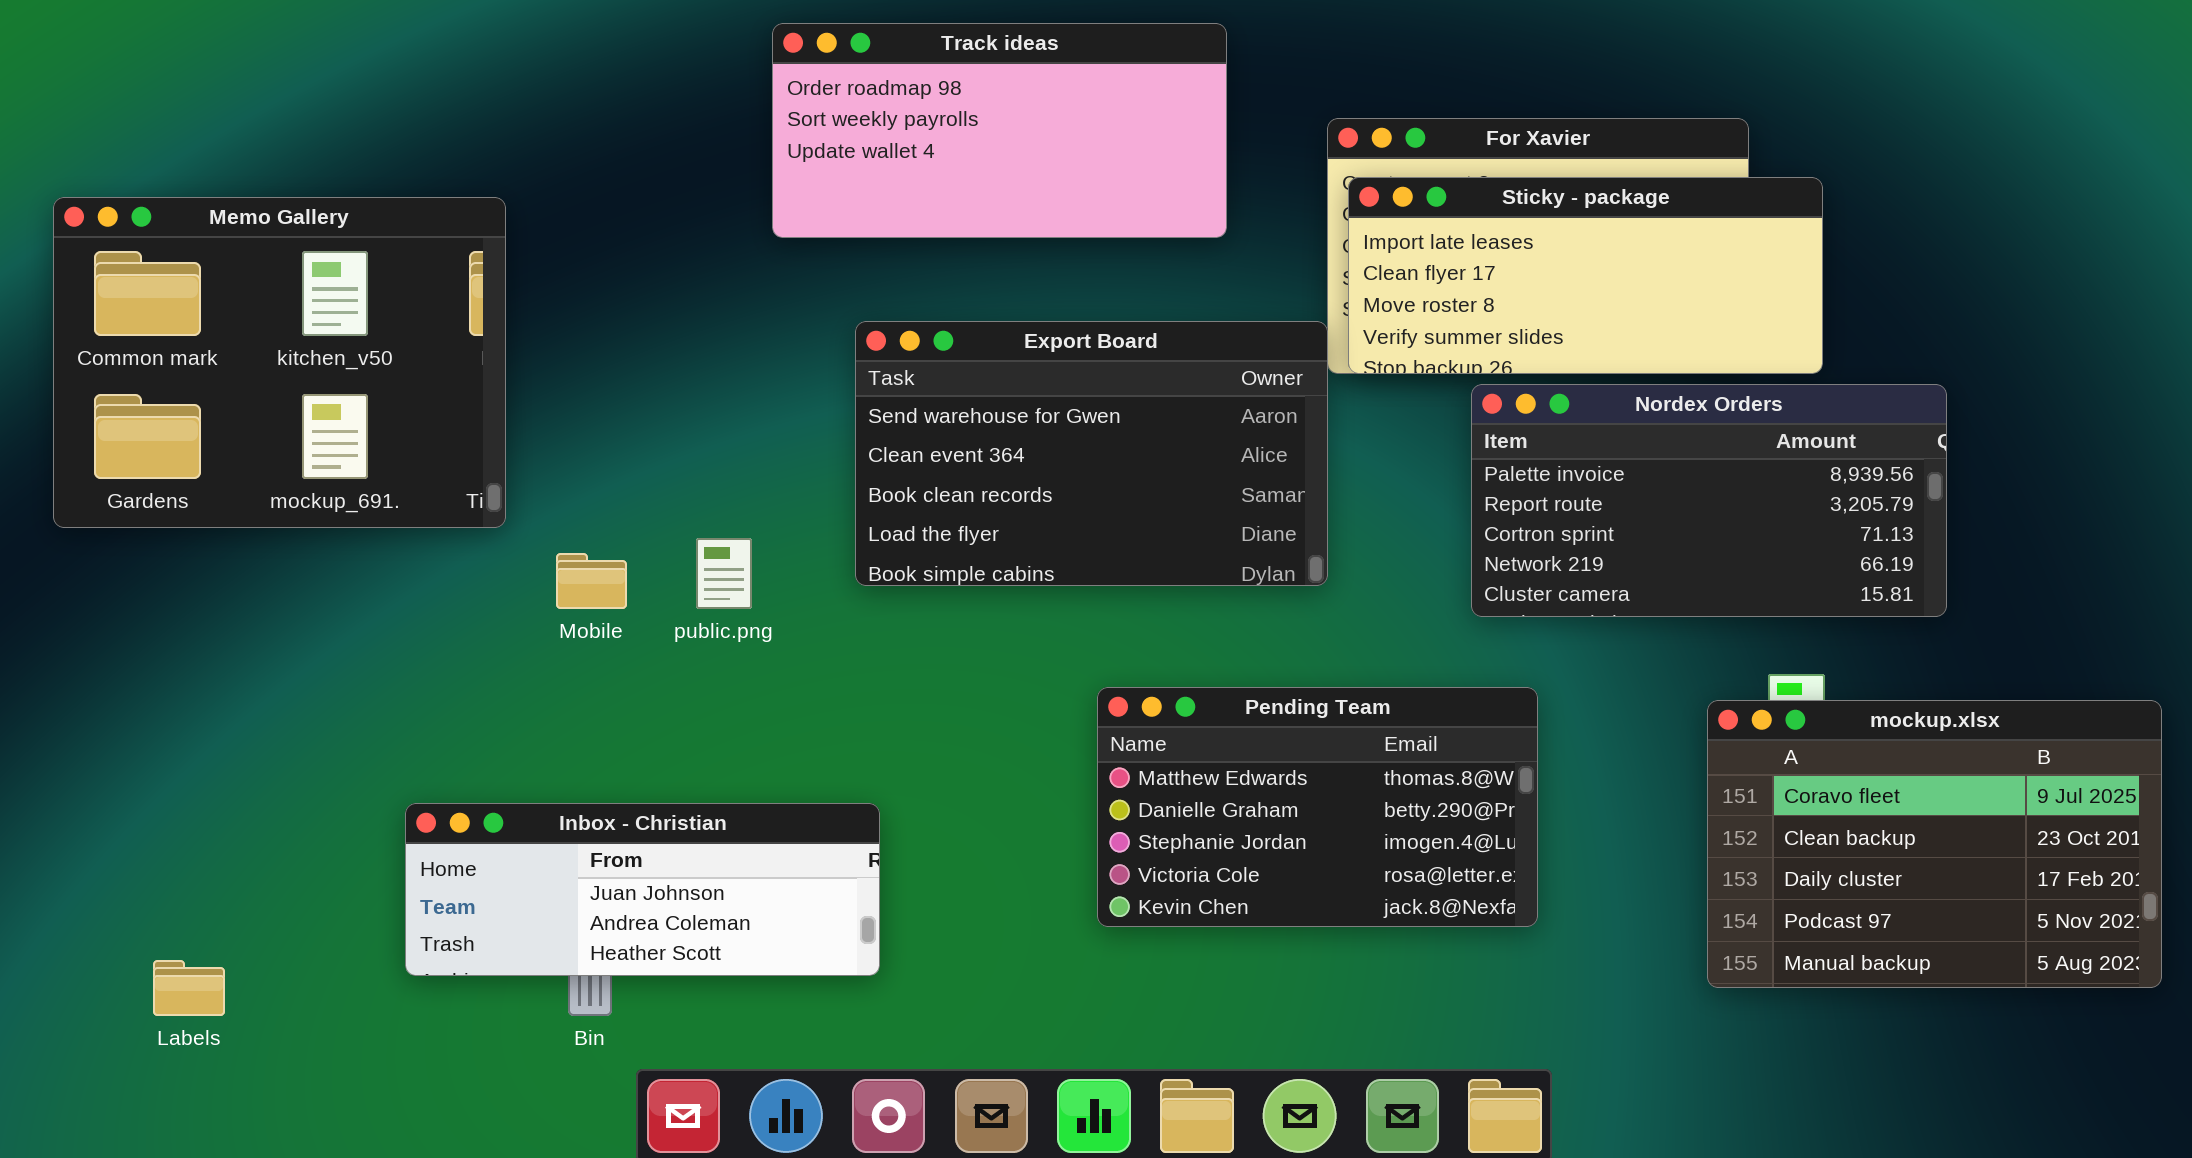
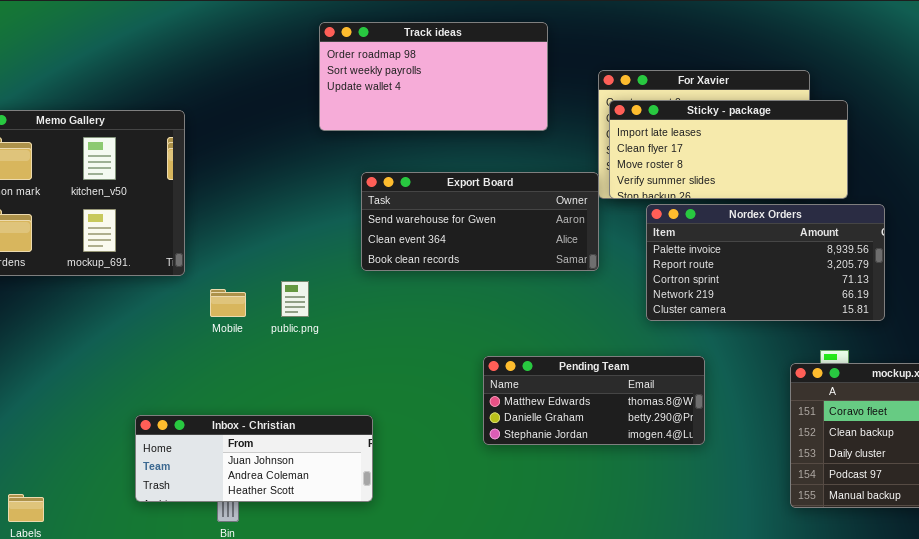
Export Board: [855,321,1328,586] -> [361,172,599,271], resized
Nordex Orders: [1471,384,1947,617] -> [646,204,885,321], moved
Pending Team: [1097,687,1538,927] -> [483,356,705,445], resized

